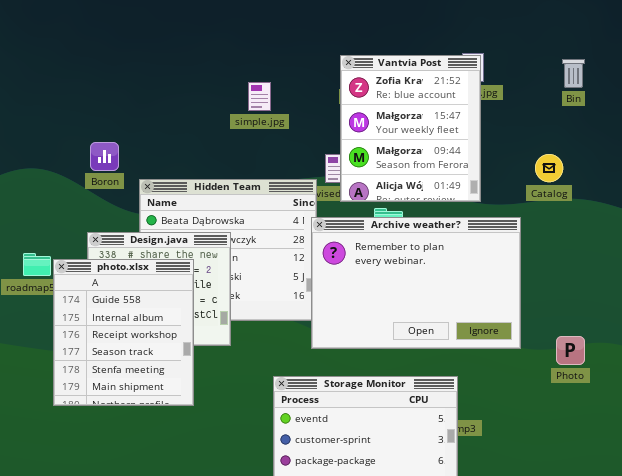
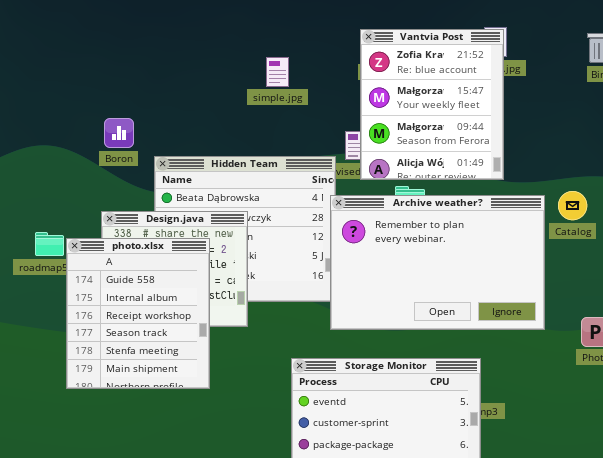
Catalog: [535,154,563,182] -> [558,191,587,220], moved

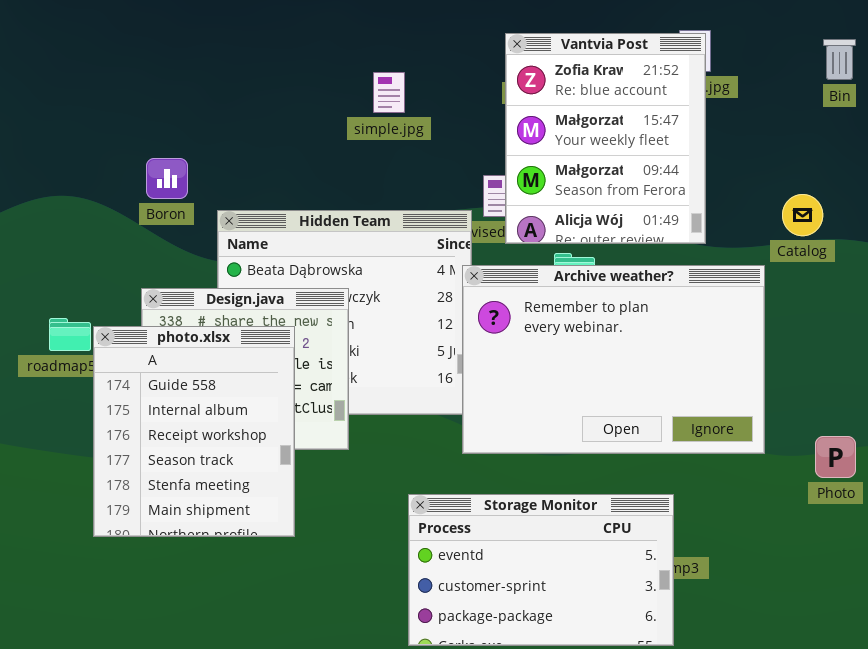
Catalog: [558,191,587,220] -> [782,194,823,236], moved

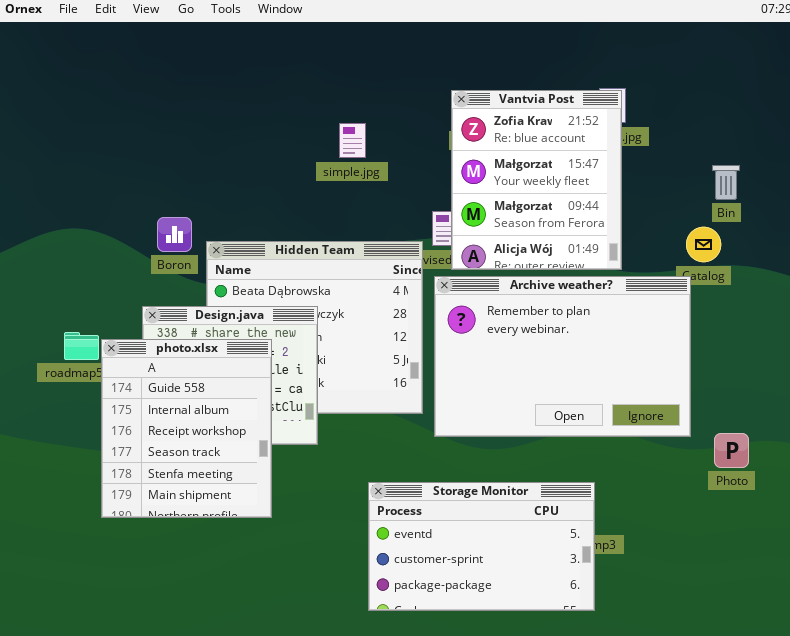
Bin: [823,39,856,80] -> [712,165,740,200], moved
Boron: [146,158,188,199] -> [157,217,192,252], moved
Archive weather?: [462,265,765,454] -> [434,276,691,437], moved

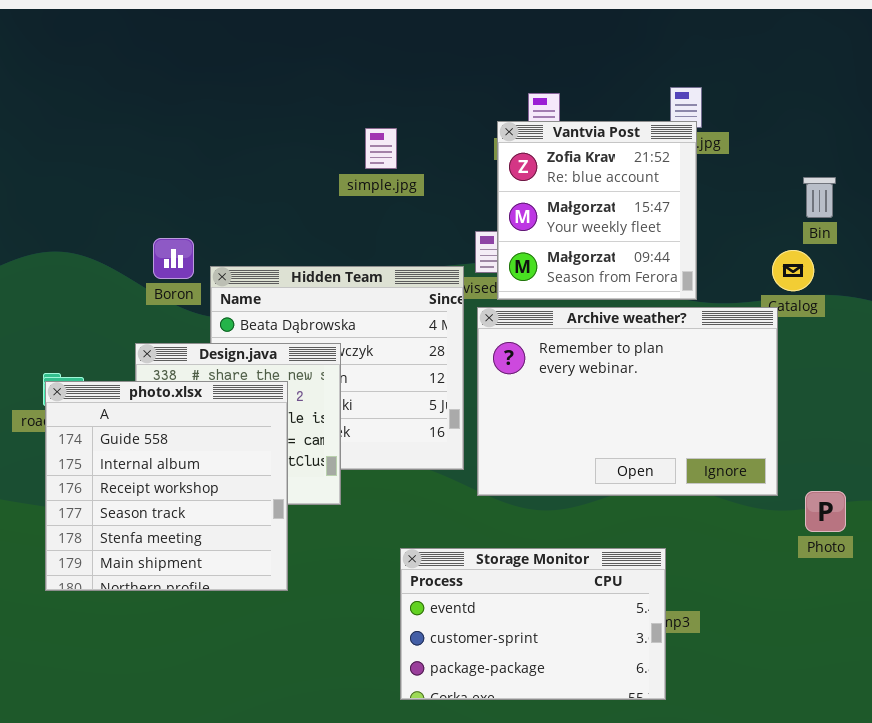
Vantvia Post: [451,90,622,270] -> [497,121,697,300], resized
photo.xlsx: [101,339,272,518] -> [45,381,288,591], resized

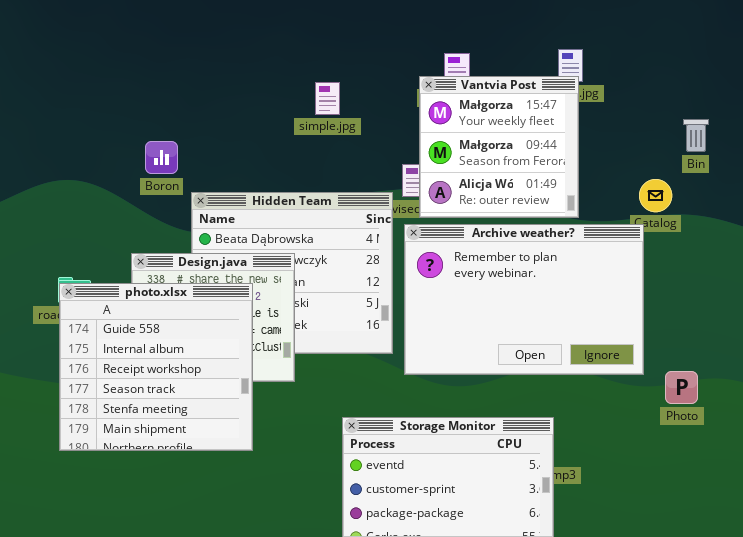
Vantvia Post: [497,121,697,300] -> [419,76,579,218], scrolled down 1 row
Bin: [803,177,836,218] -> [683,119,709,152], moved
Boron: [153,238,194,279] -> [145,141,178,174], moved

